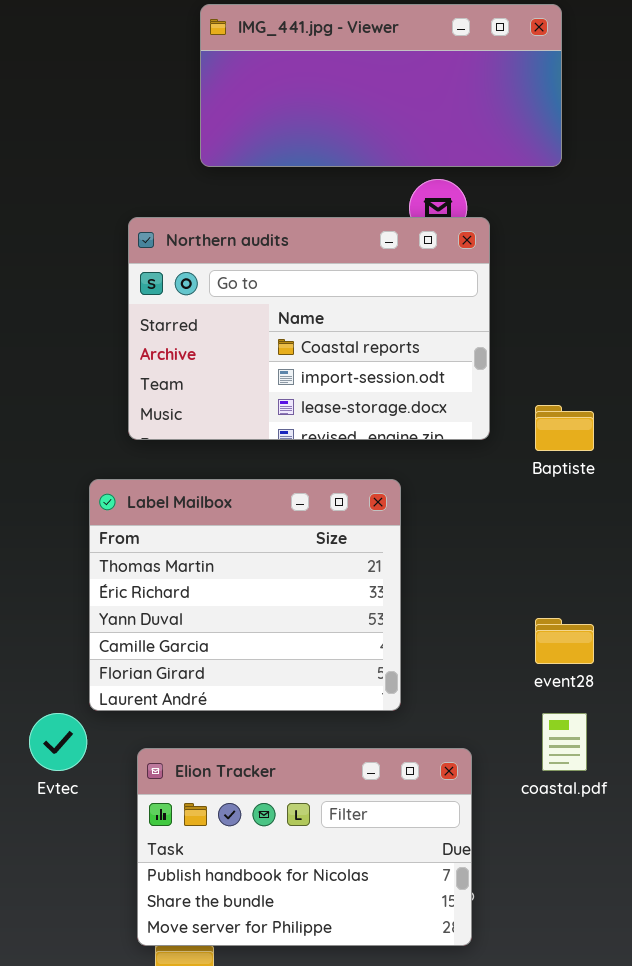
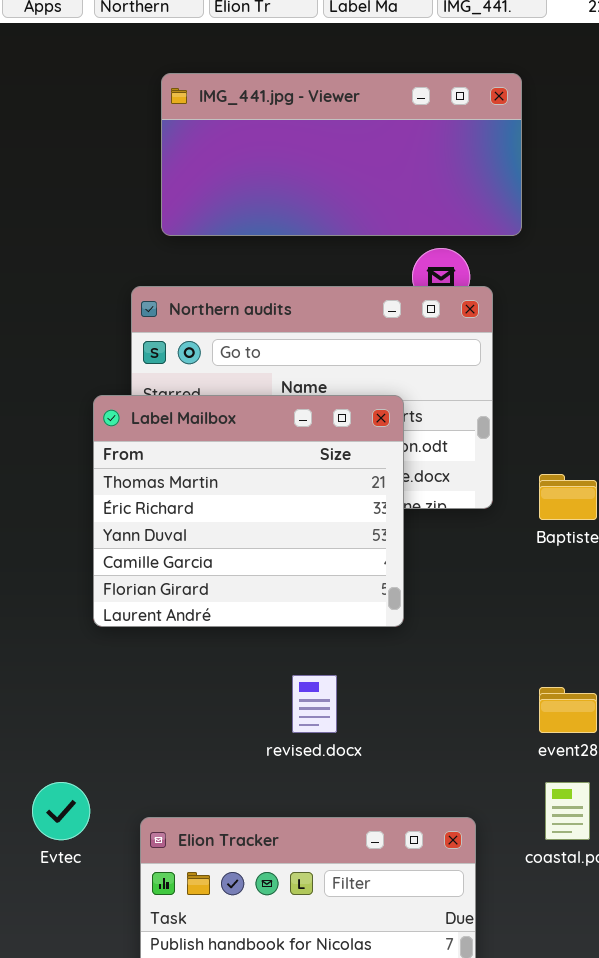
IMG_441.jpg - Viewer: [200,4,562,167] -> [161,73,522,236], moved
Label Mailbox: [89,479,401,711] -> [93,395,404,627], moved

